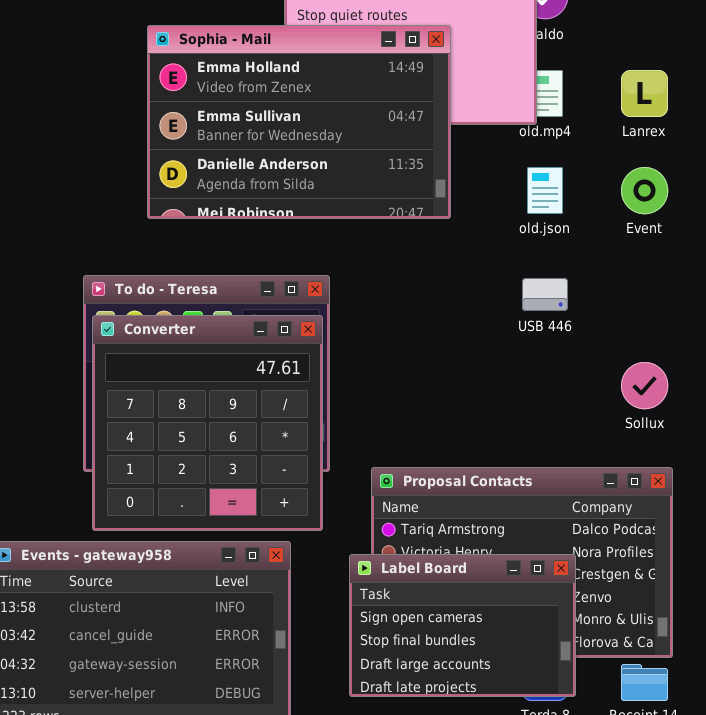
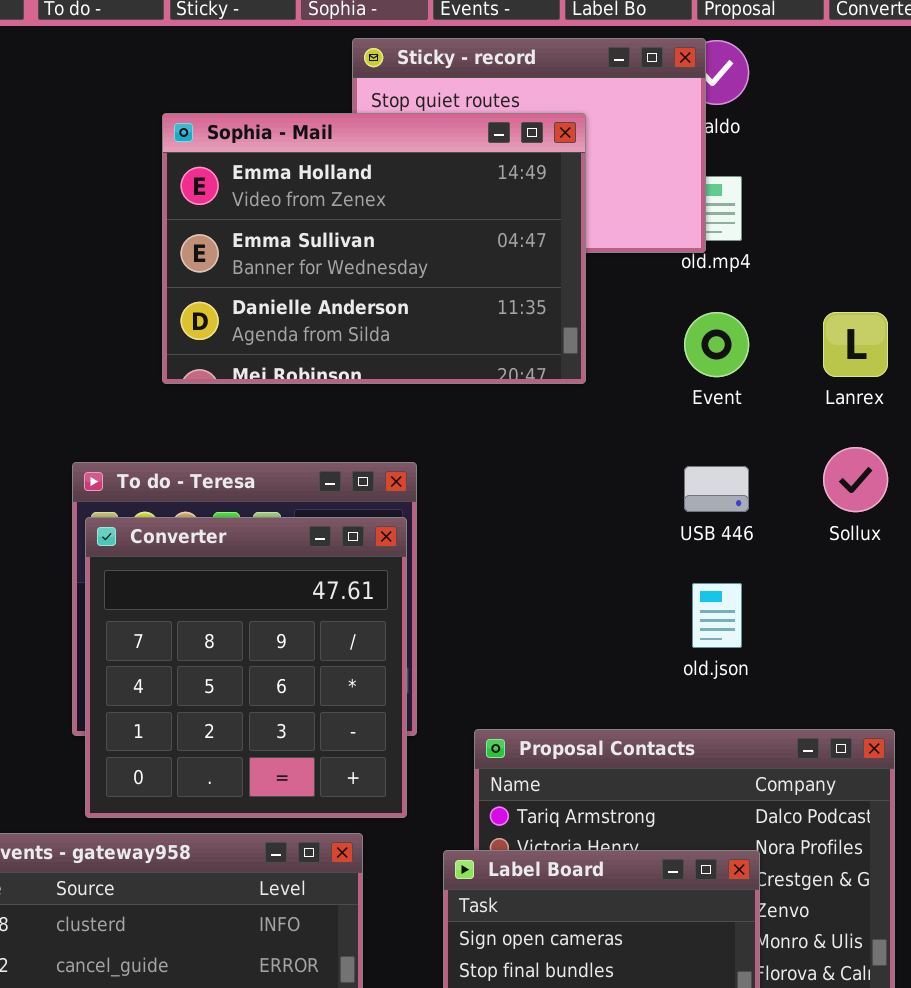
Lanrex: [621,70,668,117] -> [823,312,888,377], moved
old.json: [527,167,563,214] -> [692,583,742,648], moved
Event: [621,167,668,214] -> [684,312,749,377], moved
Sollux: [621,362,668,409] -> [823,447,888,512], moved

